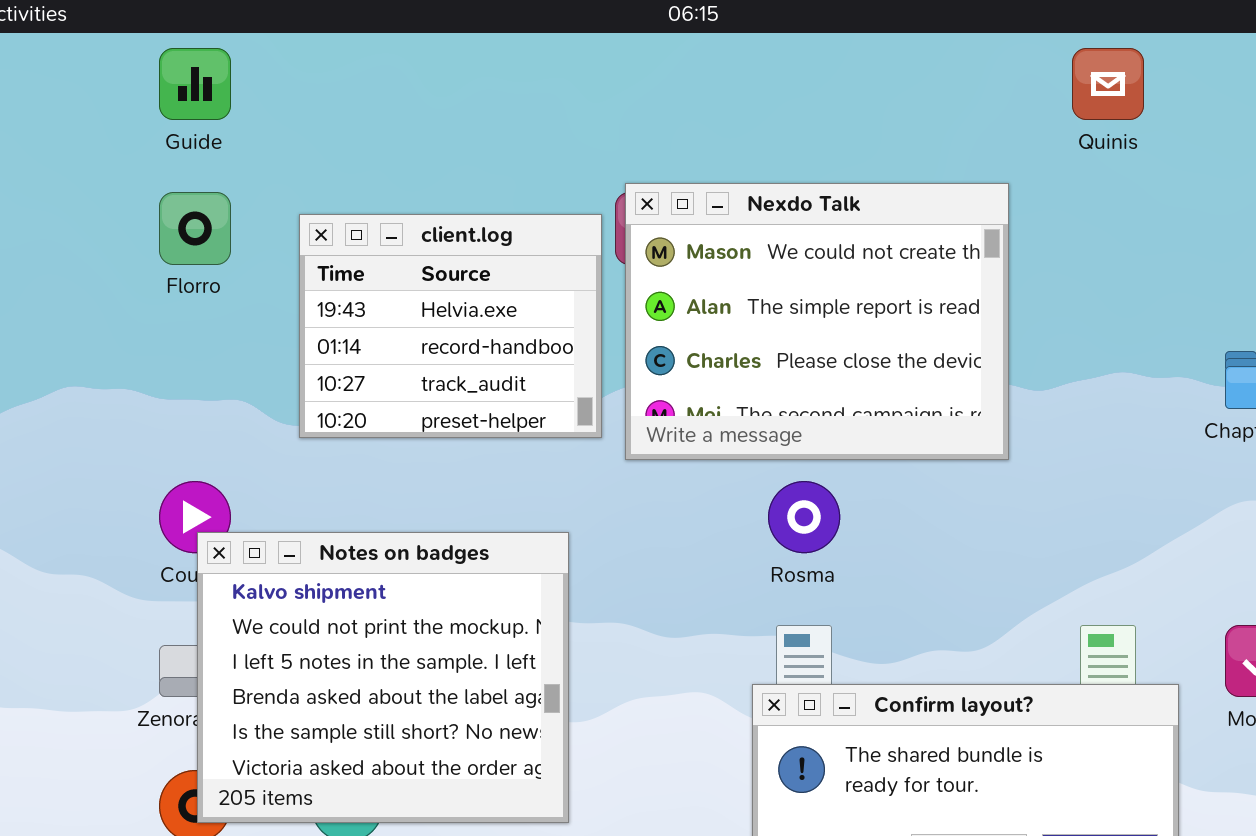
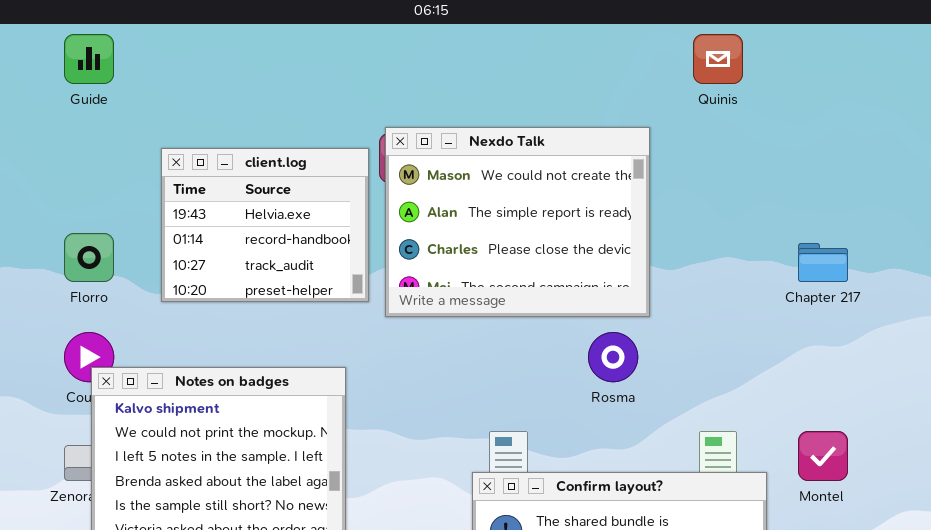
Florro: [159,192,231,265] -> [64,233,114,282], moved
Rosma: [768,481,840,553] -> [588,332,638,382], moved

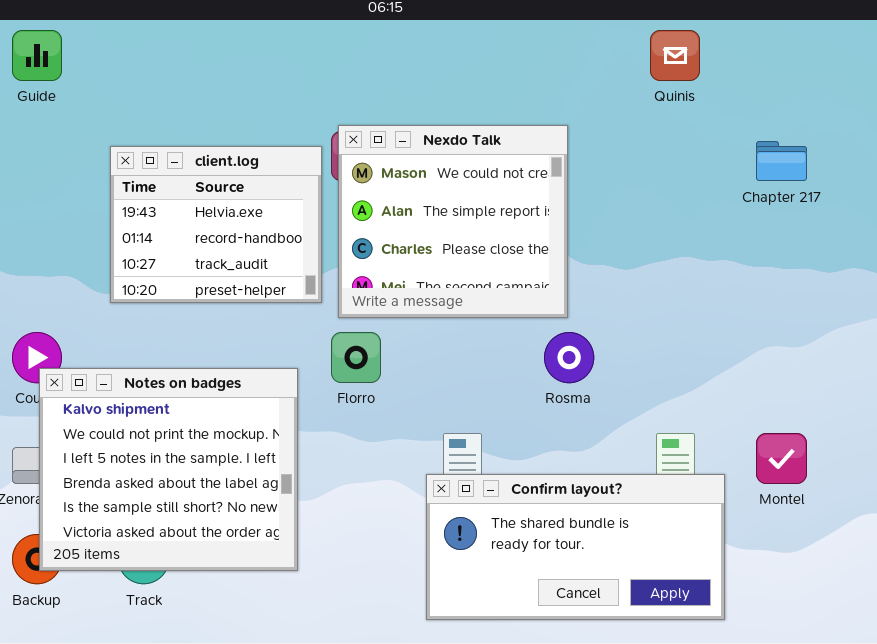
Nexdo Talk: [385,127,650,317] -> [338,125,568,318], resized
Florro: [64,233,114,282] -> [331,332,381,383], moved
Chapter 217: [798,243,848,282] -> [756,141,807,181], moved

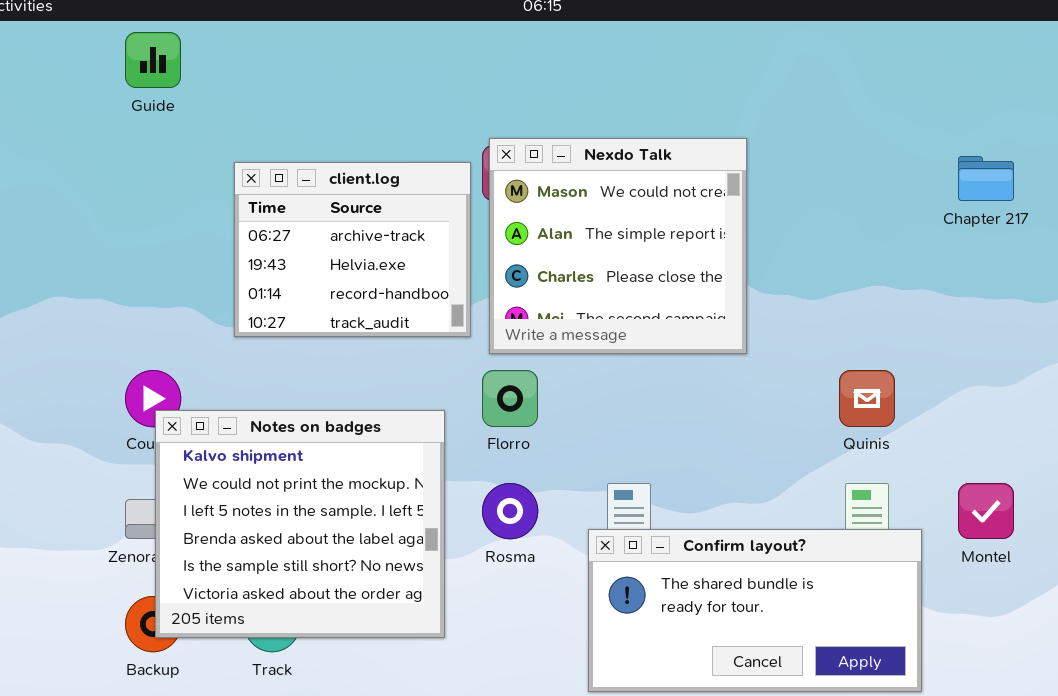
Quinis: [650,30,700,81] -> [839,370,895,427], moved
client.log: [110,146,322,303] -> [234,162,471,337], scrolled up 1 row
Rosma: [544,332,594,383] -> [482,483,538,539], moved

